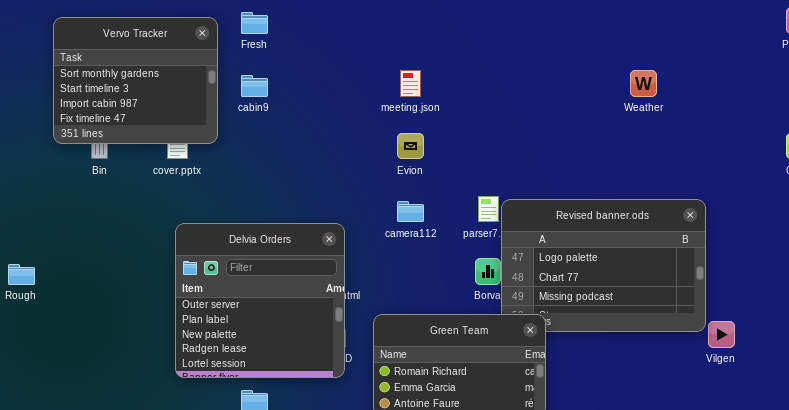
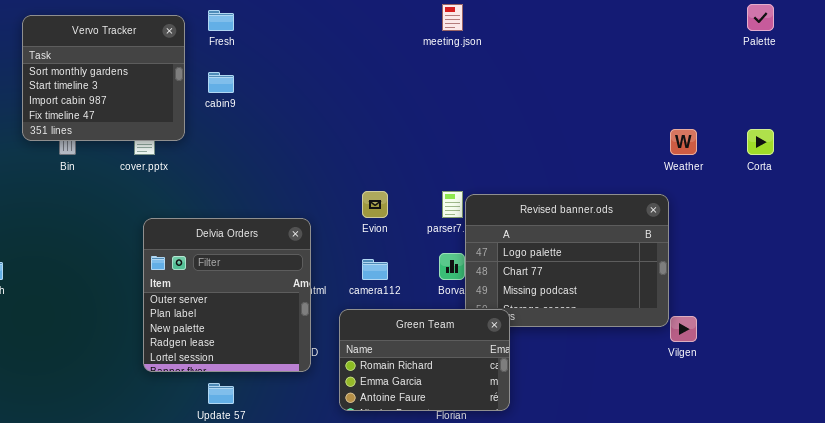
meeting.json: [400,70,421,97] -> [442,4,463,31], moved
Weather: [630,70,657,97] -> [670,129,697,155], moved
Evion: [397,133,424,159] -> [362,191,388,218], moved
camera112: [397,201,424,222] -> [362,259,388,280], moved

